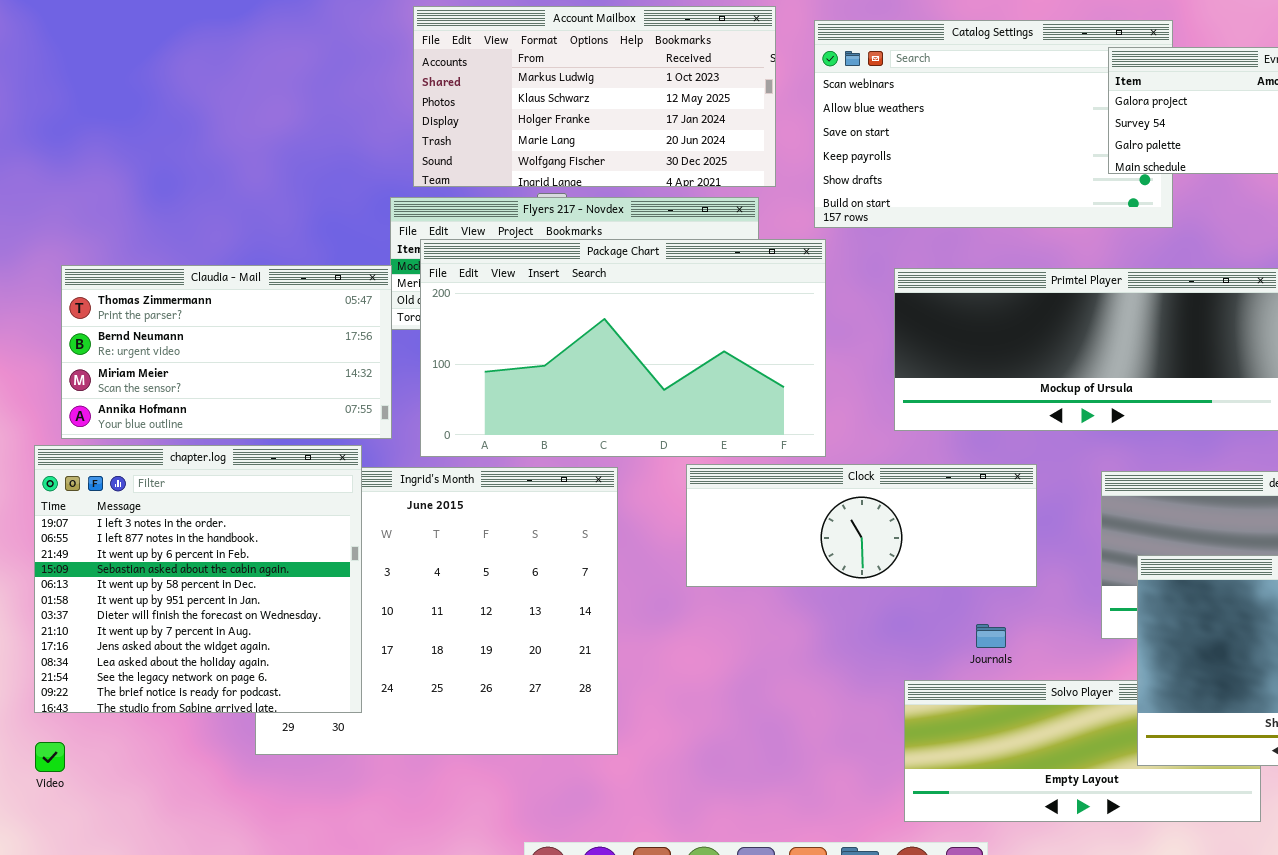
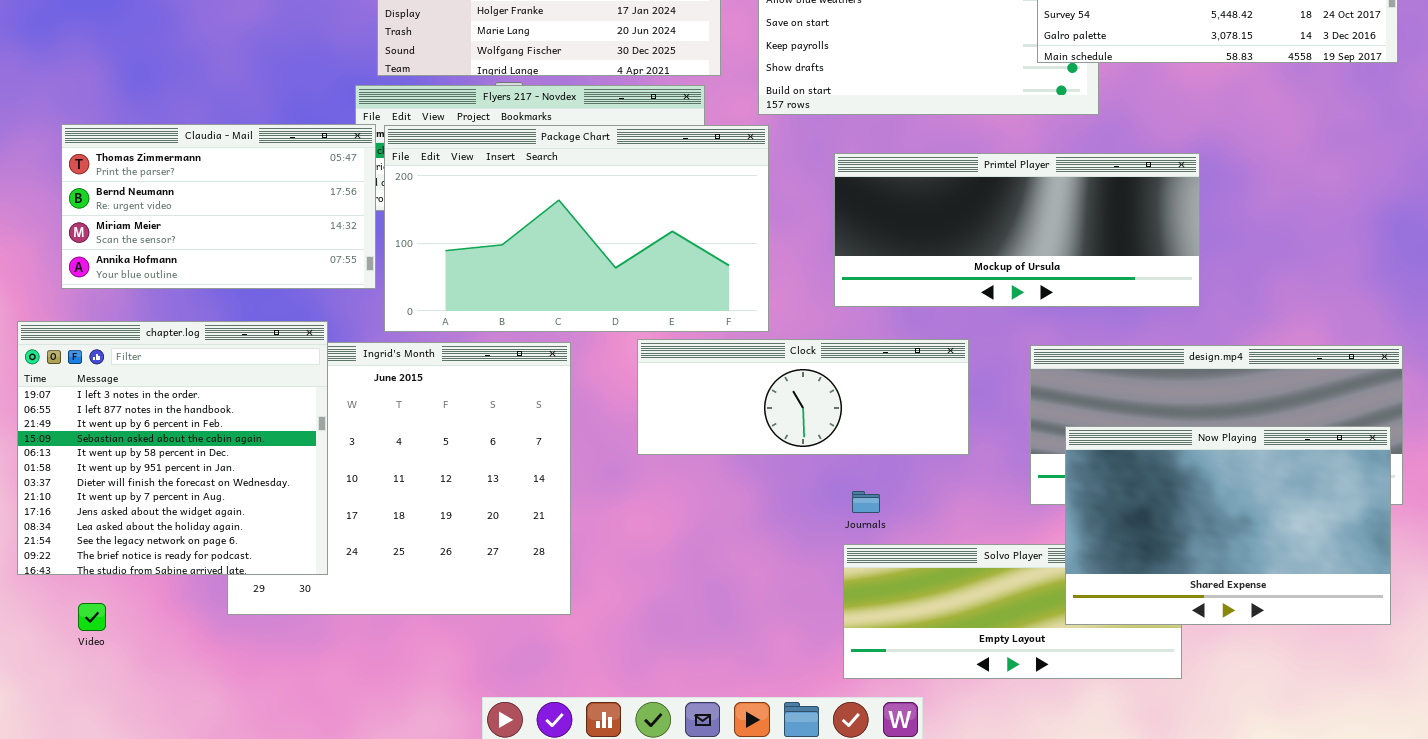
Claudia - Mail: [61,265,392,439] -> [61,124,376,289], moved
Journals: [976,624,1006,648] -> [852,491,880,513], moved
Video: [35,742,65,772] -> [78,603,106,631], moved

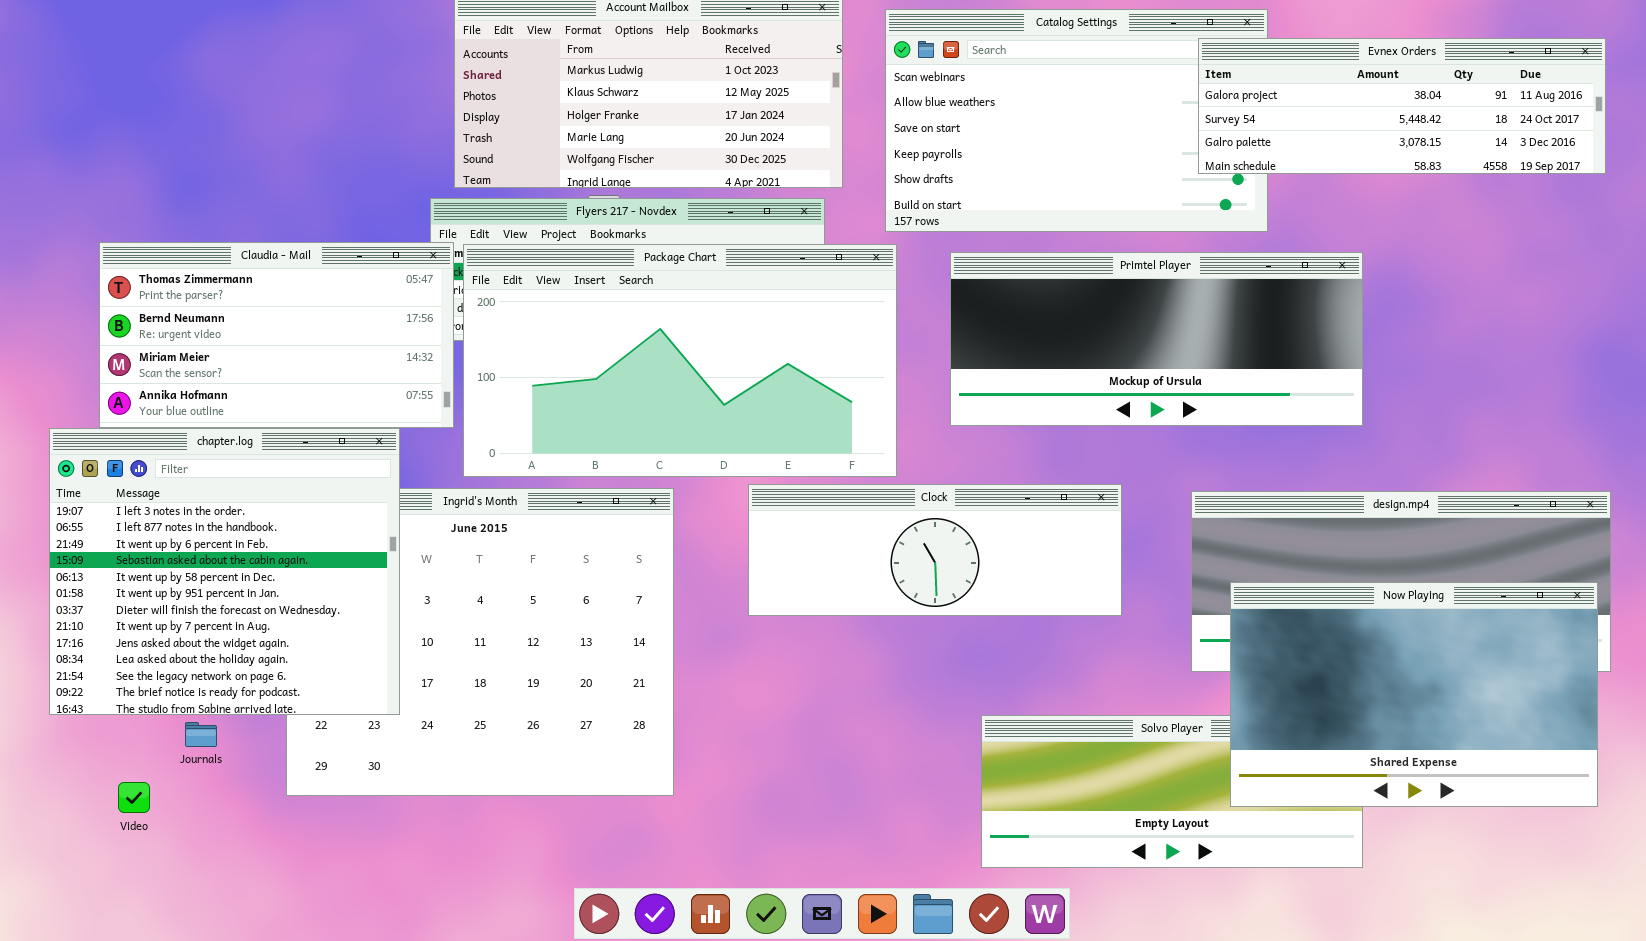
Primtel Player: [834,153,1200,307] -> [950,252,1363,426], moved
chapter.log: [17,321,328,575] -> [49,428,400,715], moved
Journals: [852,491,880,513] -> [185,722,217,747], moved

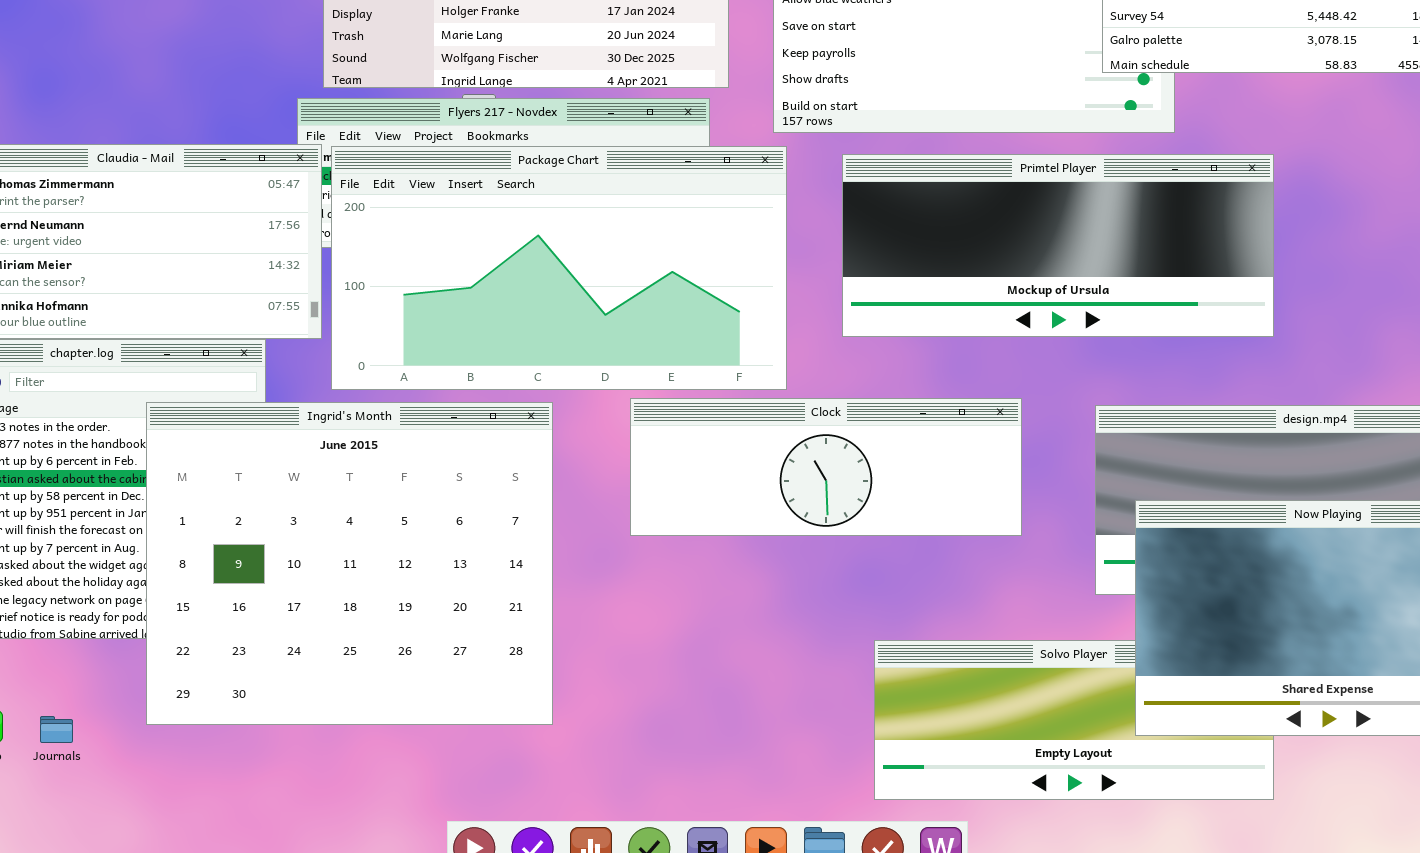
Ingrid's Month: [286,488,674,796] -> [146,402,553,725], raised
Journals: [185,722,217,747] -> [40,716,73,743], moved

